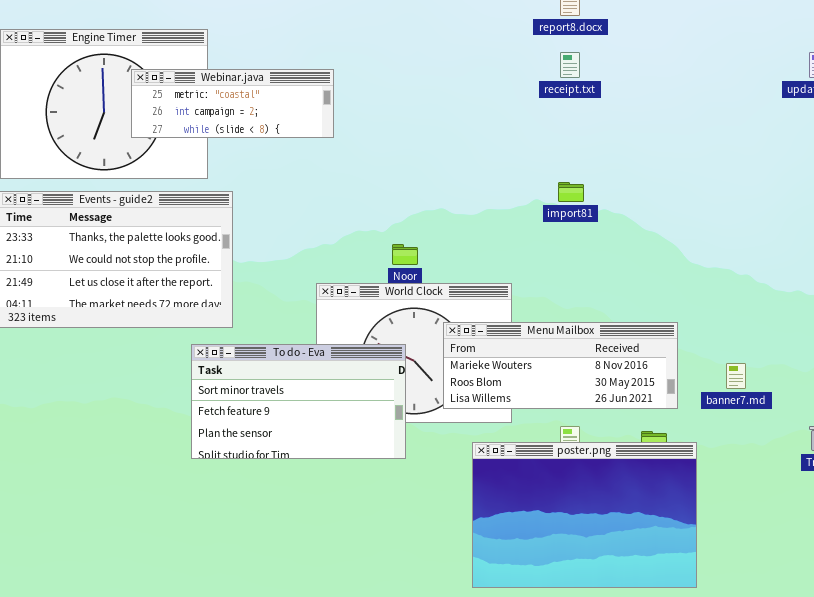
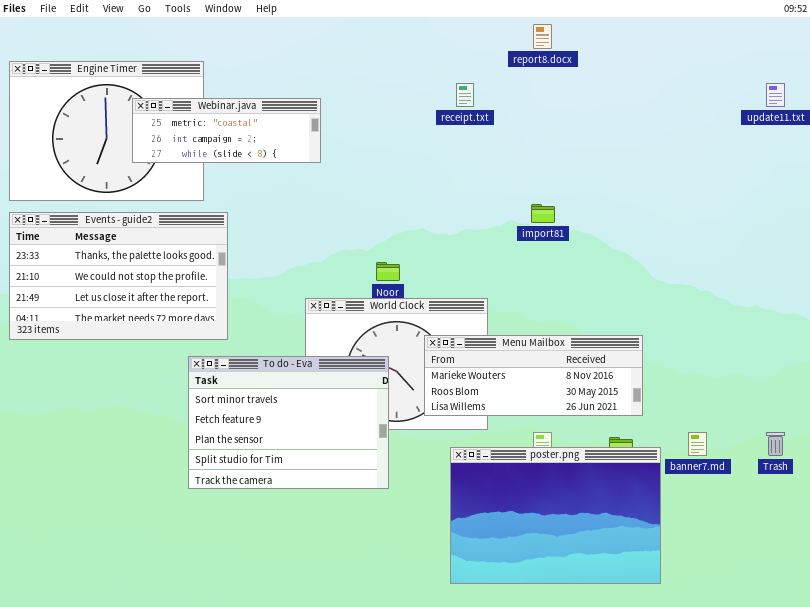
receipt.txt: [560,52,580,78] -> [456,83,474,107], moved
To do - Eva: [191,344,406,459] -> [188,356,389,489], resized
banner7.md: [726,363,746,389] -> [688,432,707,456], moved

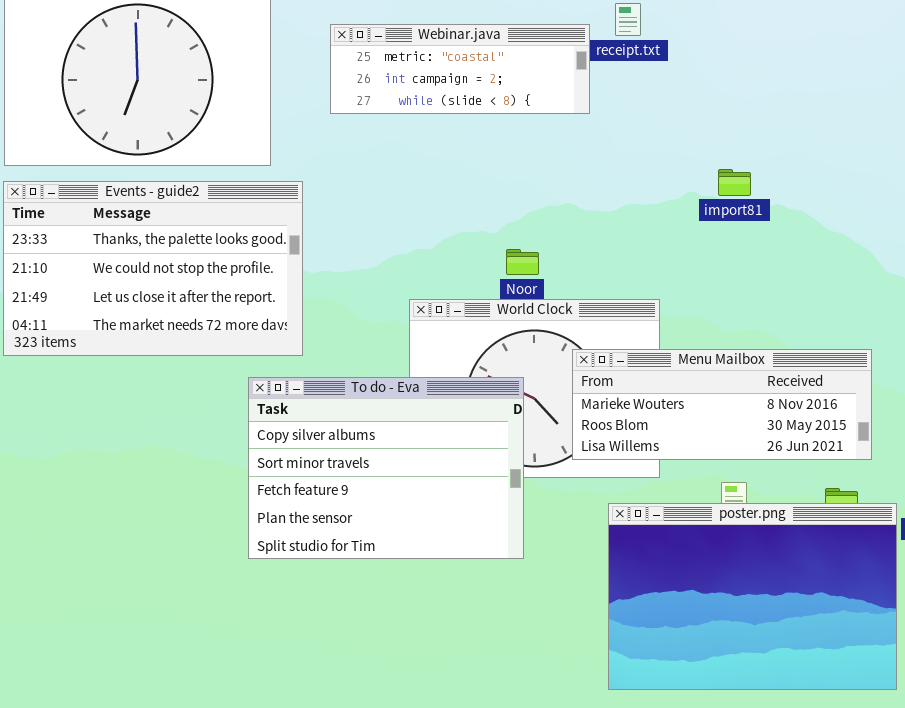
Webinar.java: [132,98,321,163] -> [330,24,590,114], moved
To do - Eva: [188,356,389,489] -> [248,377,524,559], scrolled up 1 row

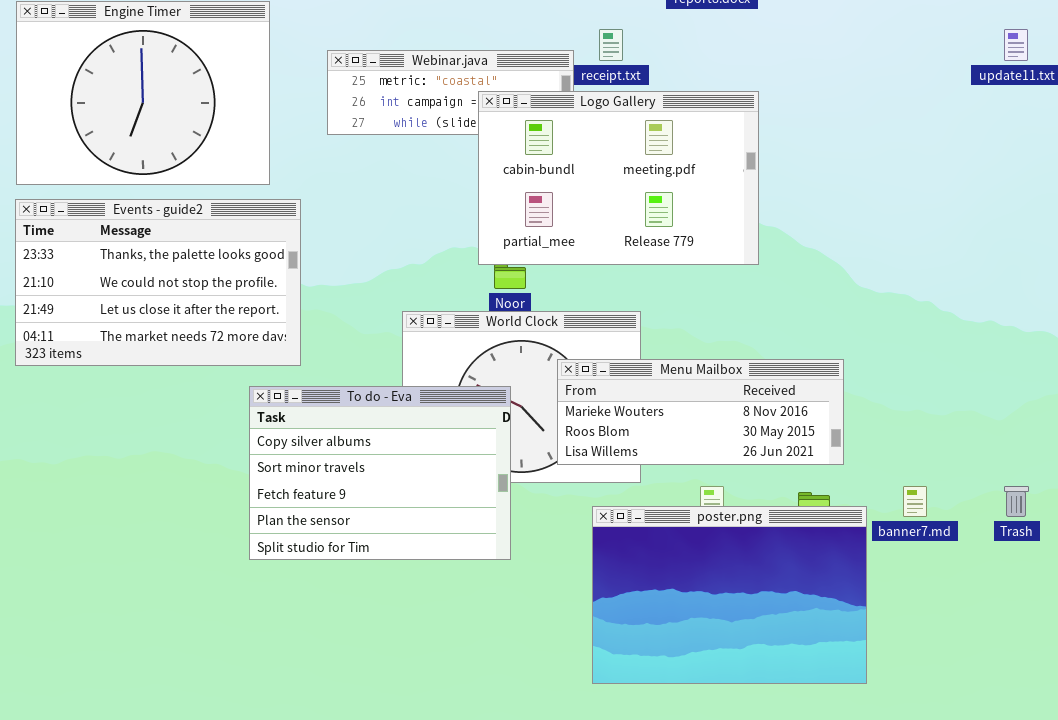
Logo Gallery: none -> [478,91,759,265], opened

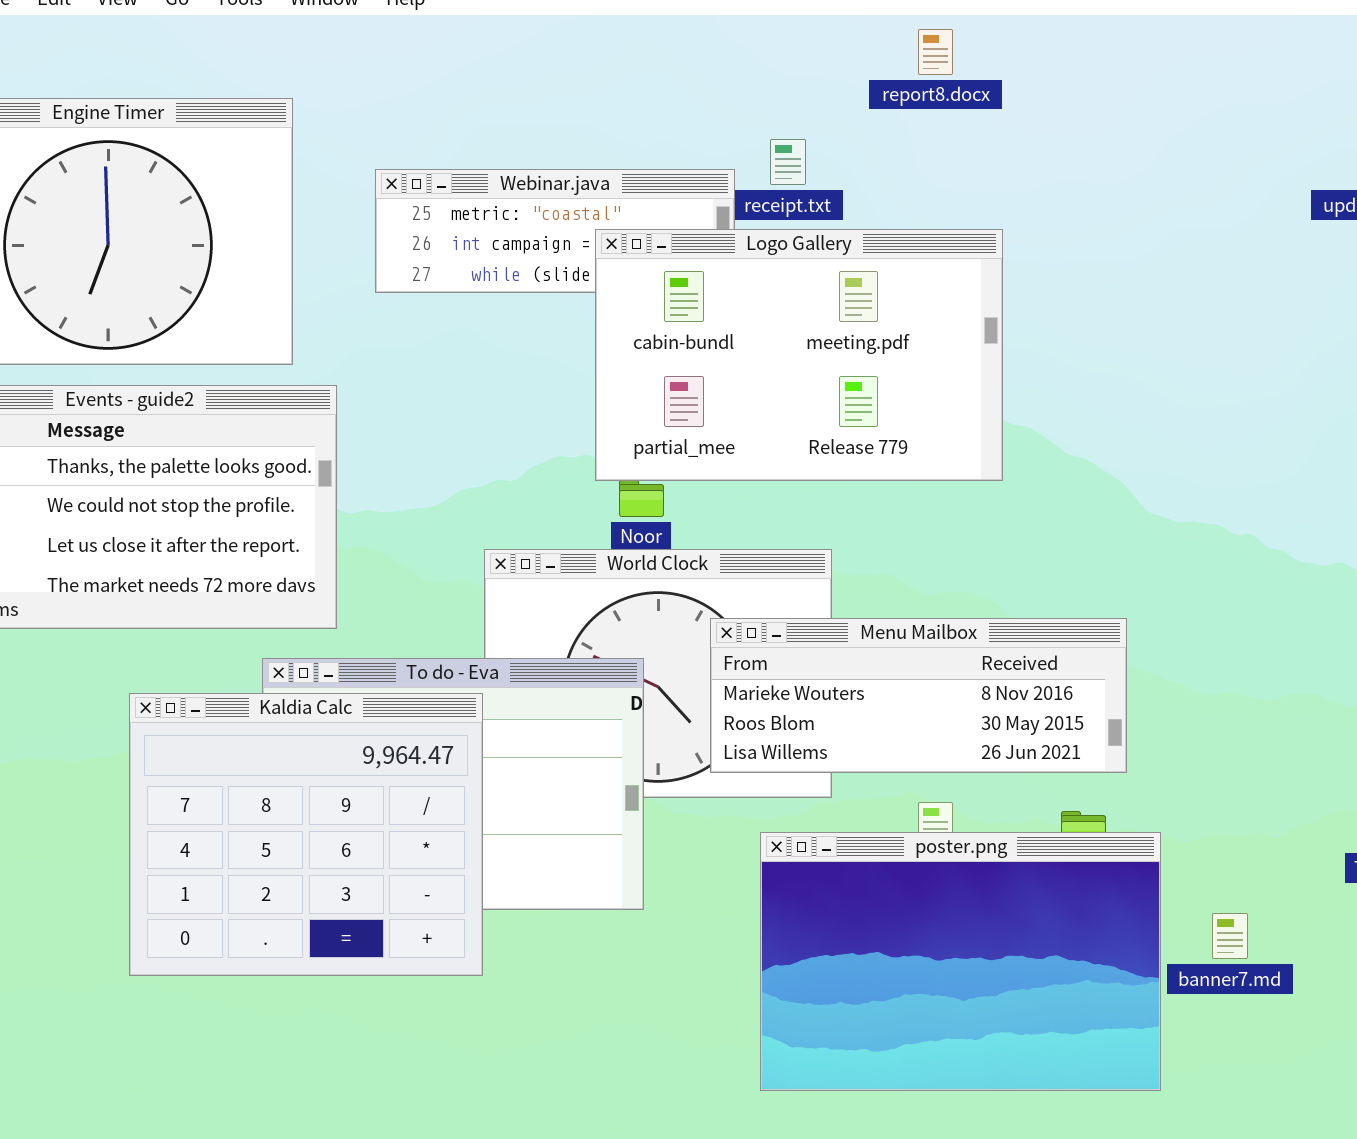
Kaldia Calc: none -> [129,693,483,976], opened
banner7.md: [903,486,927,517] -> [1212,913,1248,959], moved

